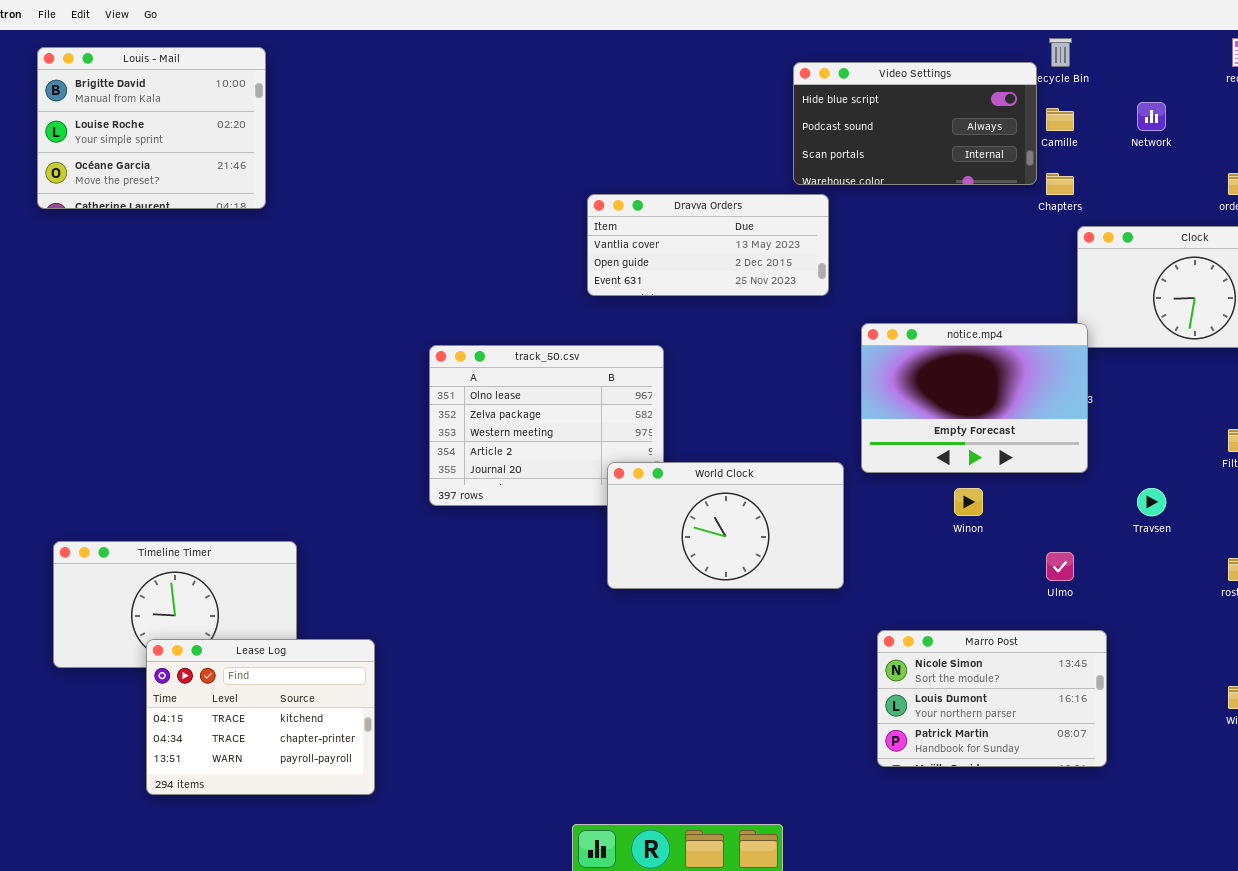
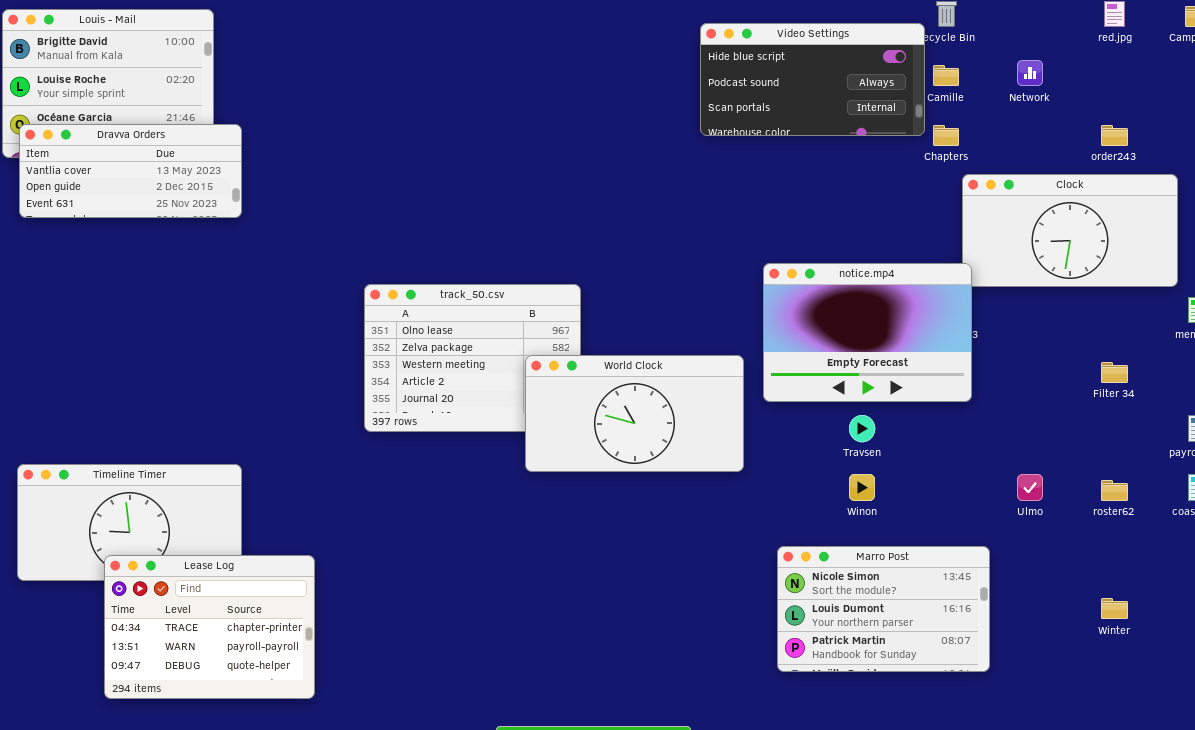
Dravva Orders: [587,194,829,296] -> [19,124,242,218], moved
World Clock: [607,462,844,589] -> [525,355,744,472], moved
Winon: [954,488,983,516] -> [849,474,875,501], moved
Travsen: [1137,488,1166,516] -> [849,415,875,442], moved
Ulmo: [1046,552,1074,581] -> [1017,474,1043,501], moved
Lease Log: [146,639,375,795] -> [104,555,315,699], scrolled down 1 row

